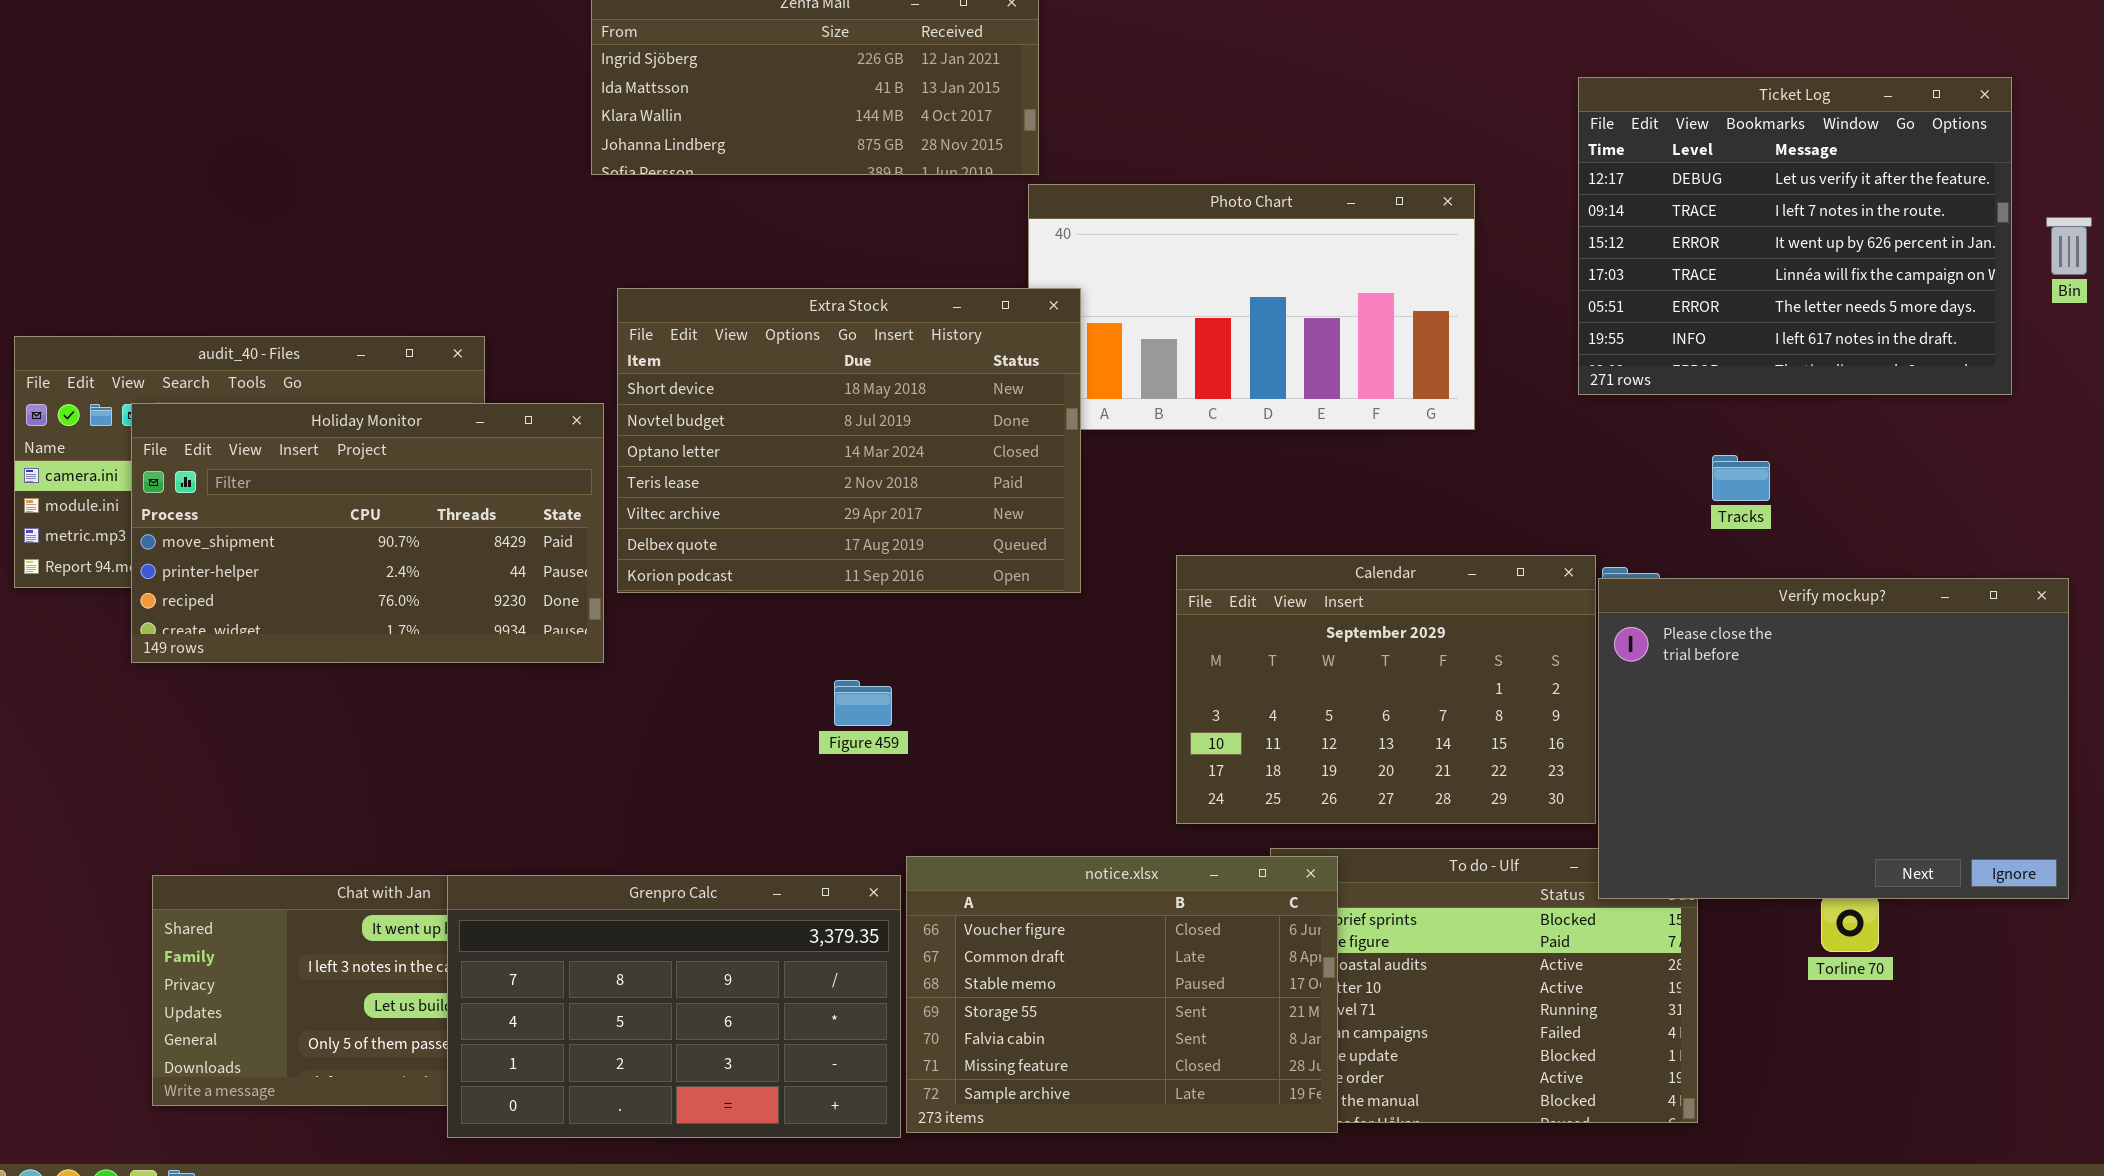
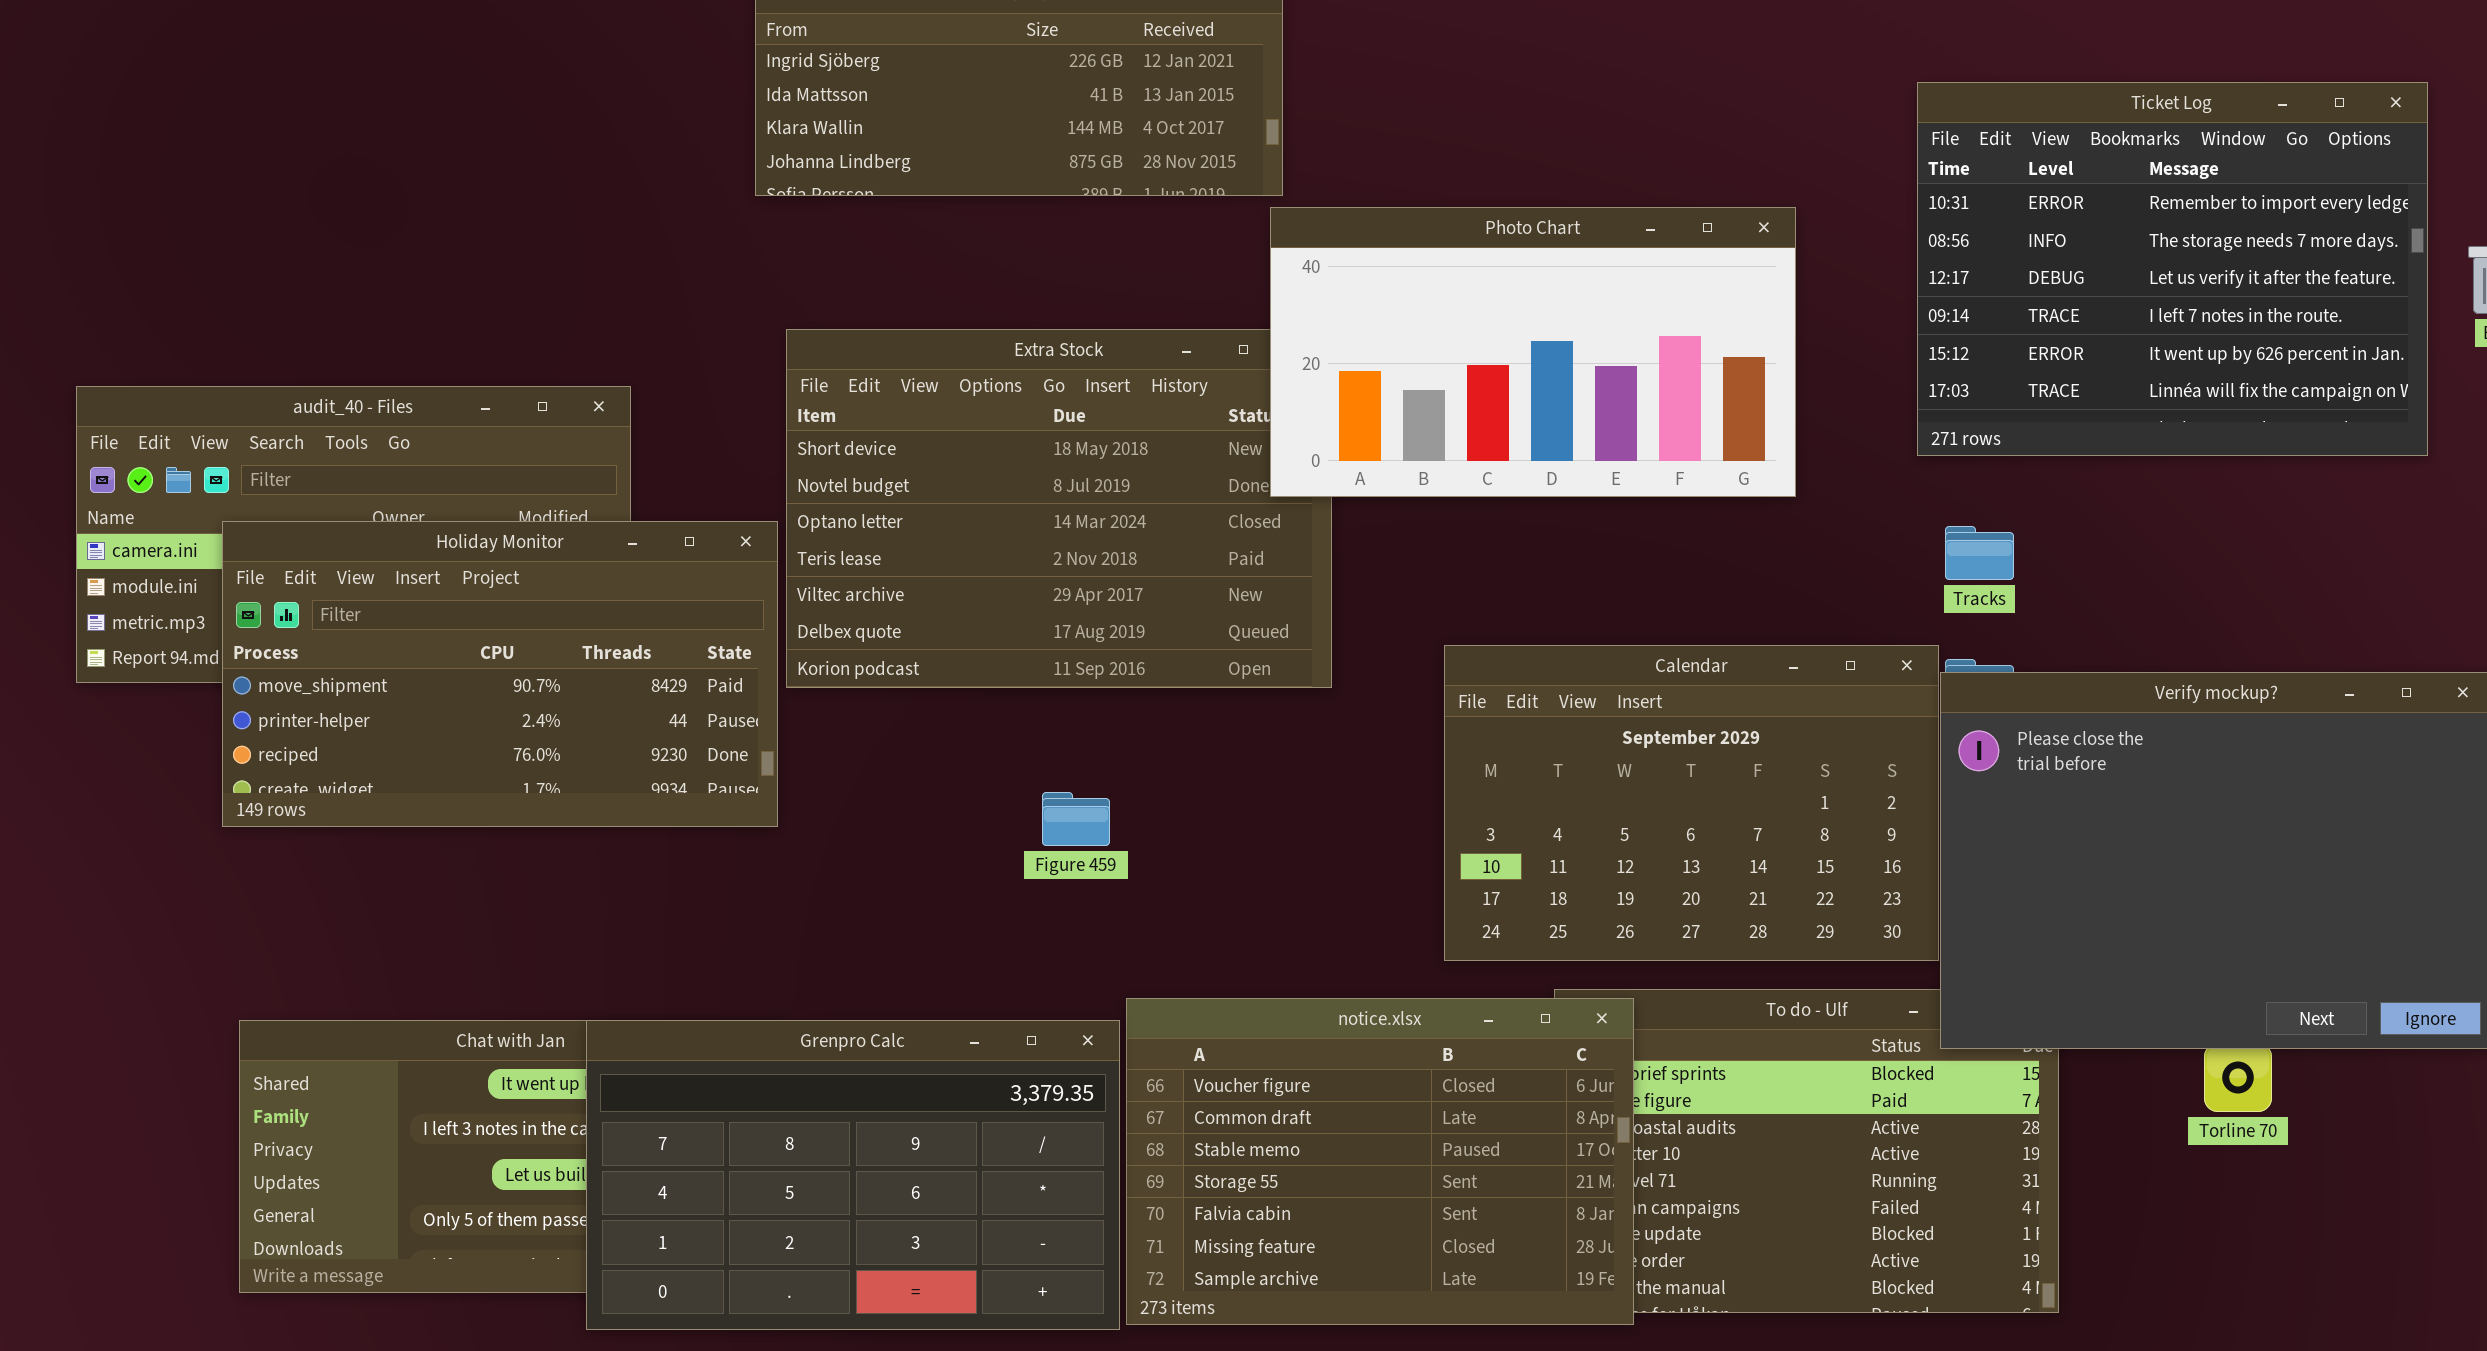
Ticket Log: [1578,77,2012,395] -> [1917,82,2428,456], scrolled up 2 rows
Photo Chart: [1028,184,1475,430] -> [1270,207,1796,497], raised
Holiday Monitor: [131,403,604,663] -> [222,521,778,827], moved
Tracks: [1712,455,1770,501] -> [1945,526,2014,580], moved

